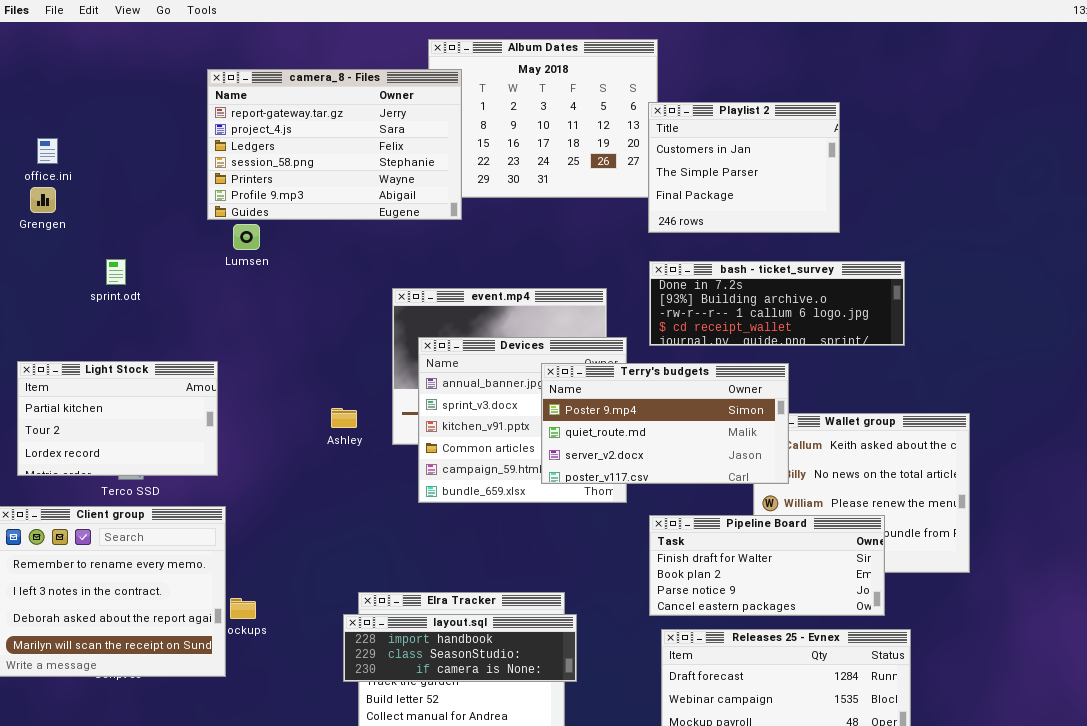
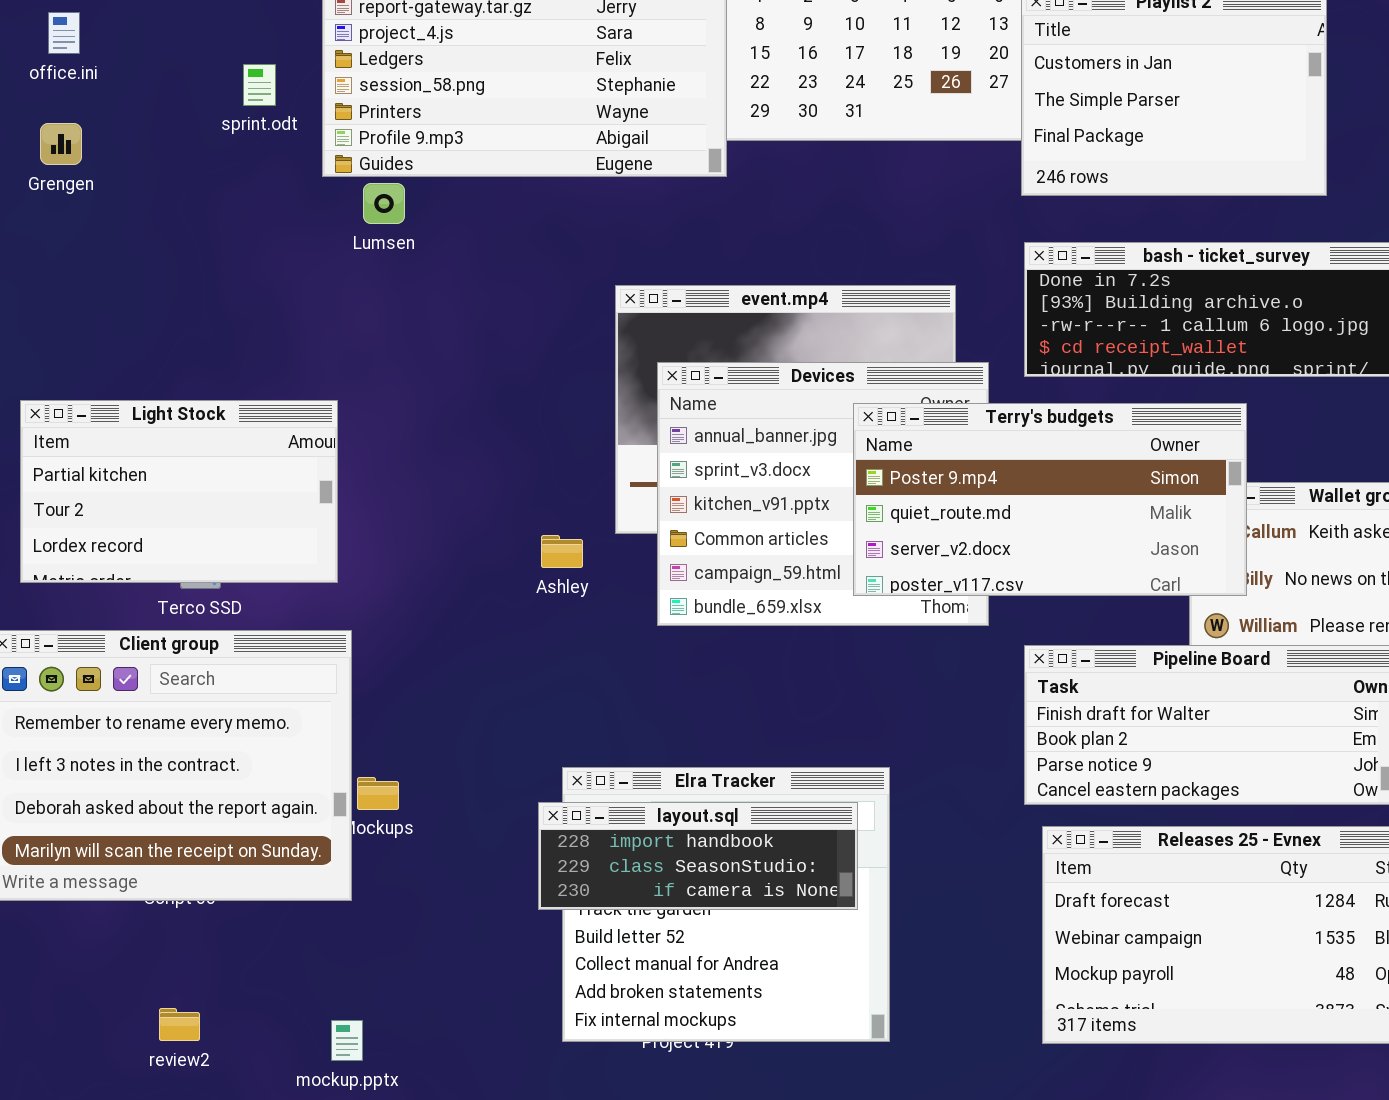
office.ini: [37,138,58,164] -> [48,12,80,54], moved
sprint.odt: [106,259,126,285] -> [243,64,276,106], moved
Ashley: [331,408,357,428] -> [541,535,583,568], moved
layout.sql: [343,614,577,682] -> [538,802,858,910], resized

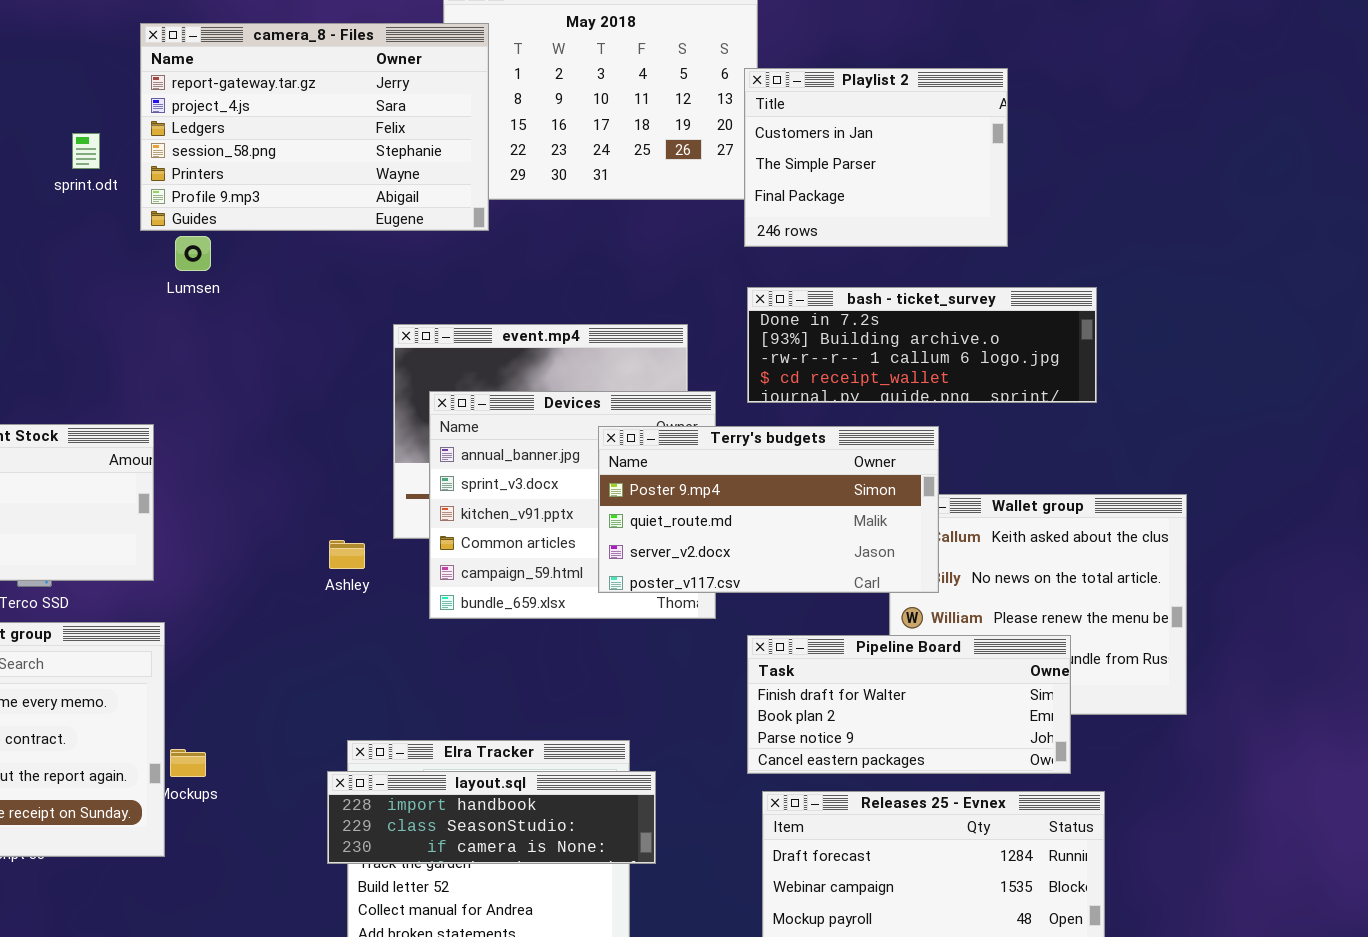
layout.sql: [538,802,858,910] -> [327,771,656,864], resized

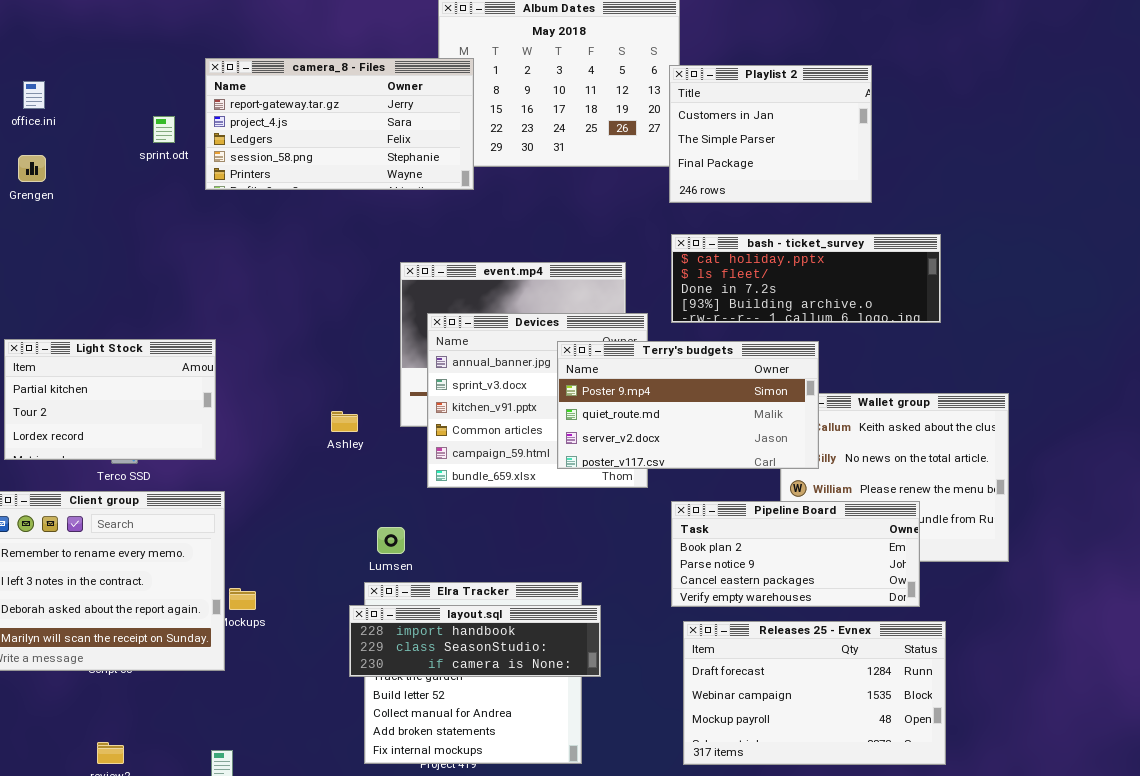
camera_8 - Files: [140,23,489,231] -> [205,58,474,190], resized
Lumsen: [175,236,211,271] -> [377,527,405,554], moved
bash - ticket_survey: [747,287,1097,403] -> [671,234,941,323], scrolled up 2 rows
Ashley: [329,540,365,569] -> [331,411,358,432], moved
Pipeline Board: [747,635,1071,774] -> [671,501,920,607], scrolled down 1 row

